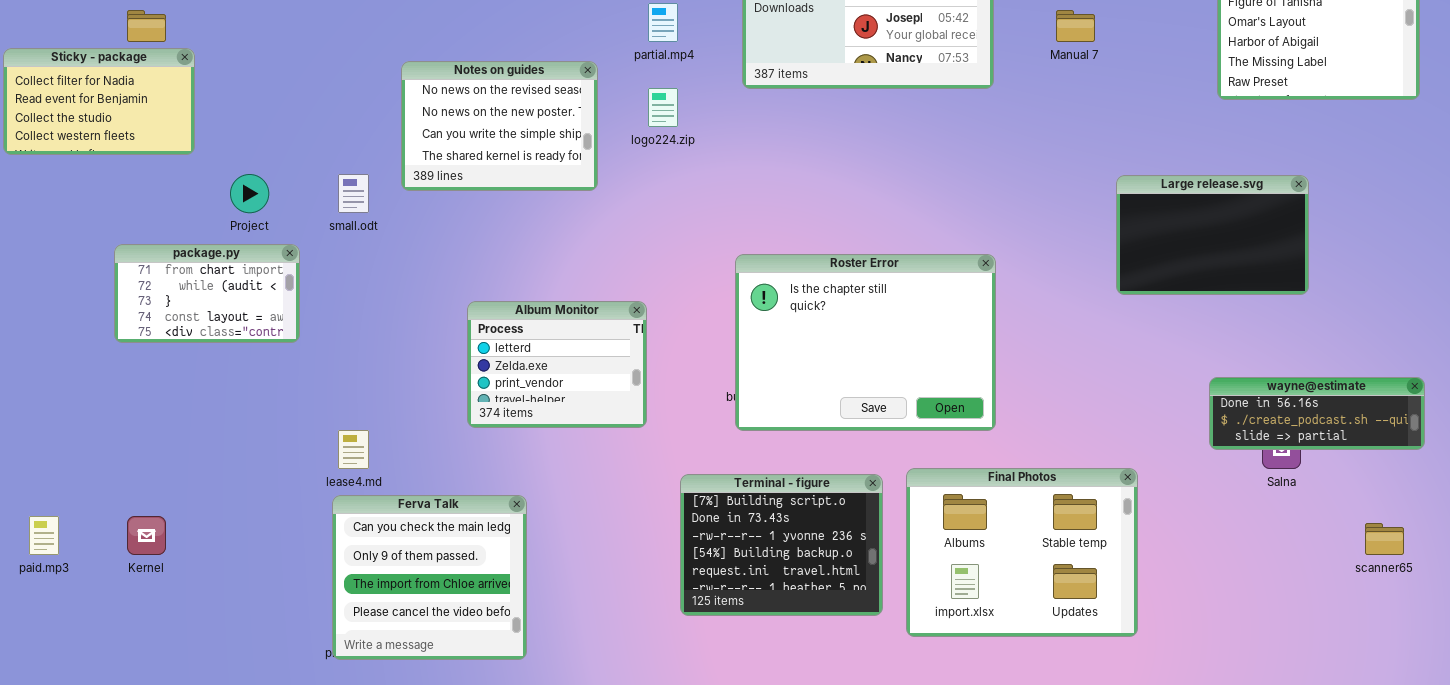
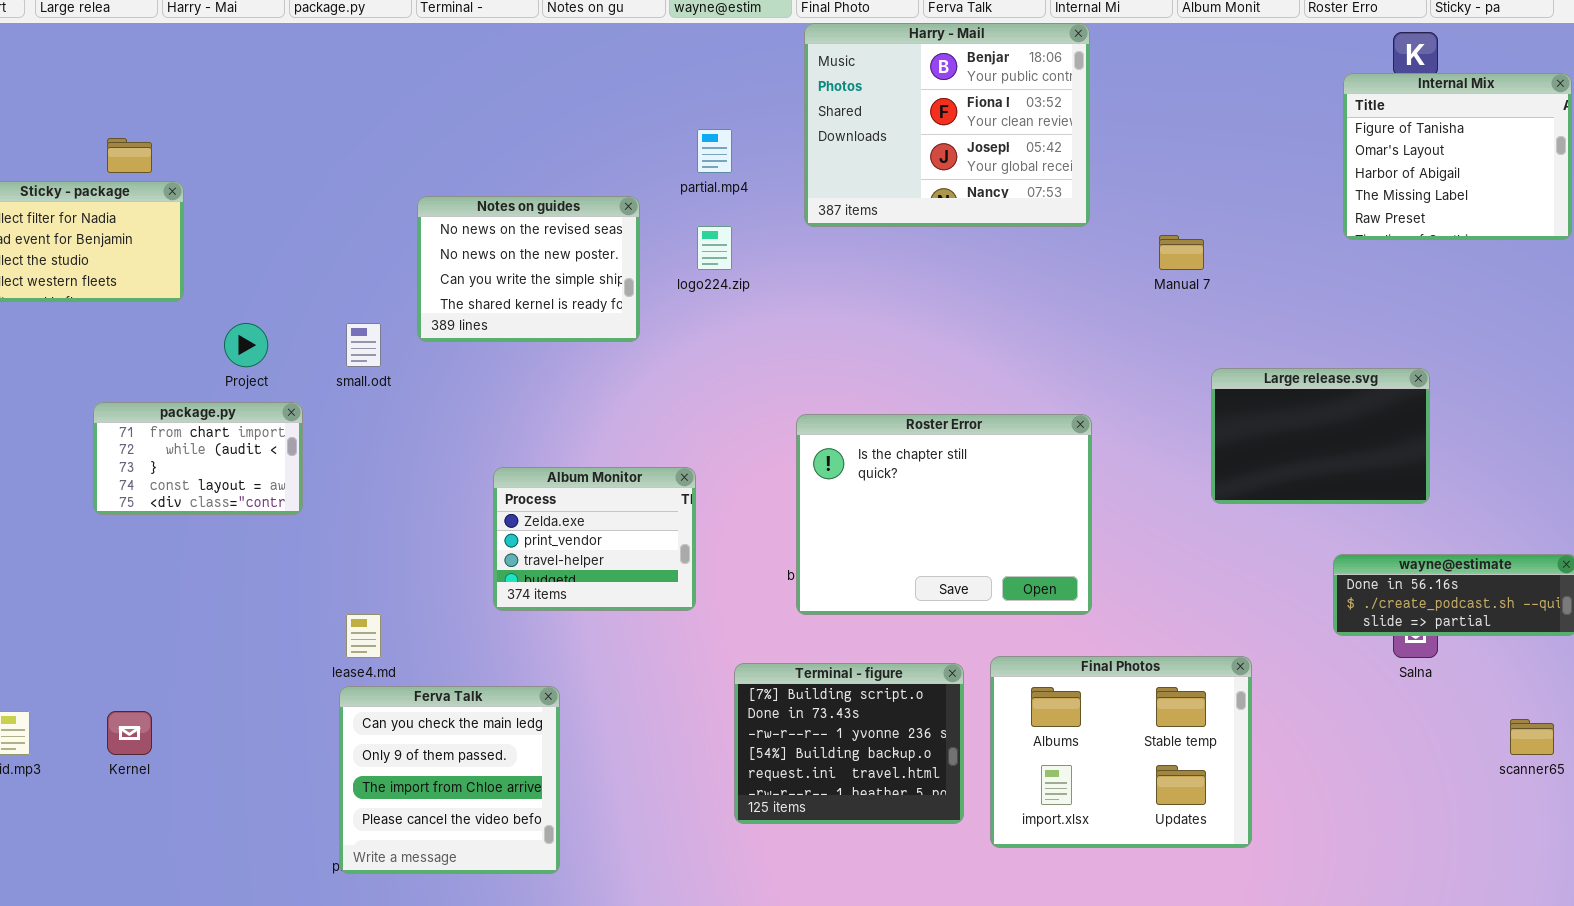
Manual 7: [1056,10,1095,42] -> [1159,235,1204,270], moved
Large release.svg: [1116,175,1309,295] -> [1211,368,1430,504], moved
Album Monitor: [467,301,647,428] -> [493,467,696,611], scrolled down 1 row

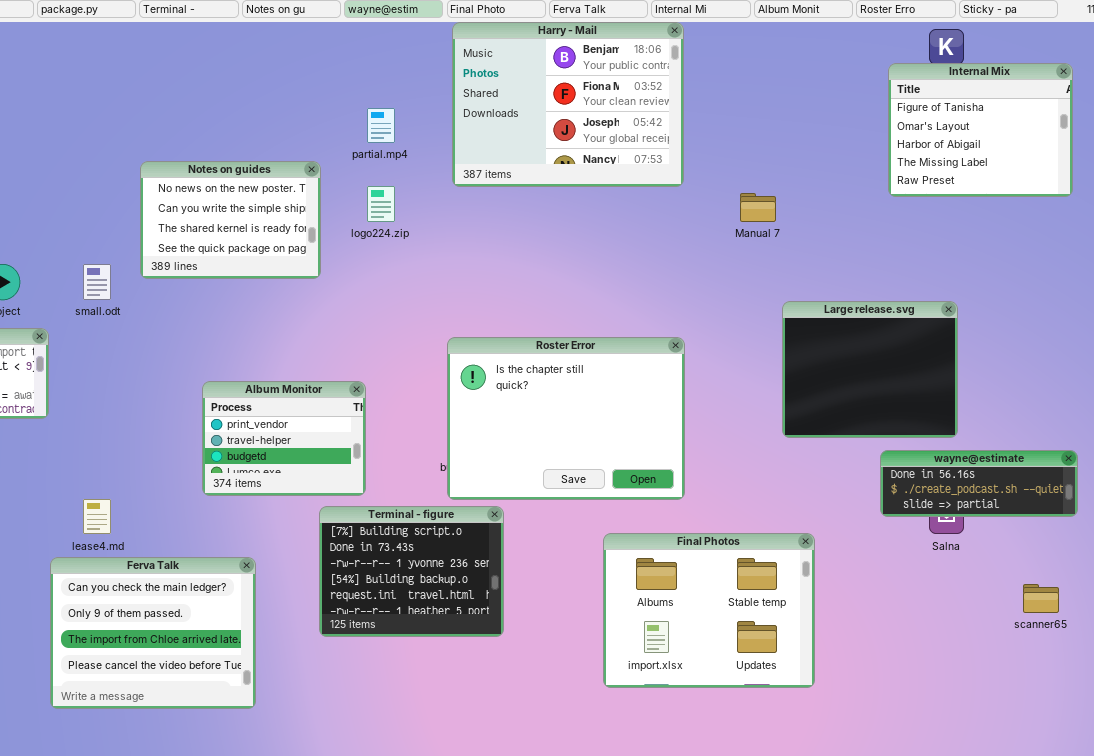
Notes on guides: [417,196,640,342] -> [140,161,321,279], scrolled down 1 row
Large release.svg: [1211,368,1430,504] -> [782,301,958,438], resized
Album Monitor: [493,467,696,611] -> [202,381,366,496], scrolled down 1 row
Terminal - figure: [734,663,964,824] -> [319,506,504,637], moved
Ferva Talk: [339,686,560,874] -> [50,557,256,709], resized

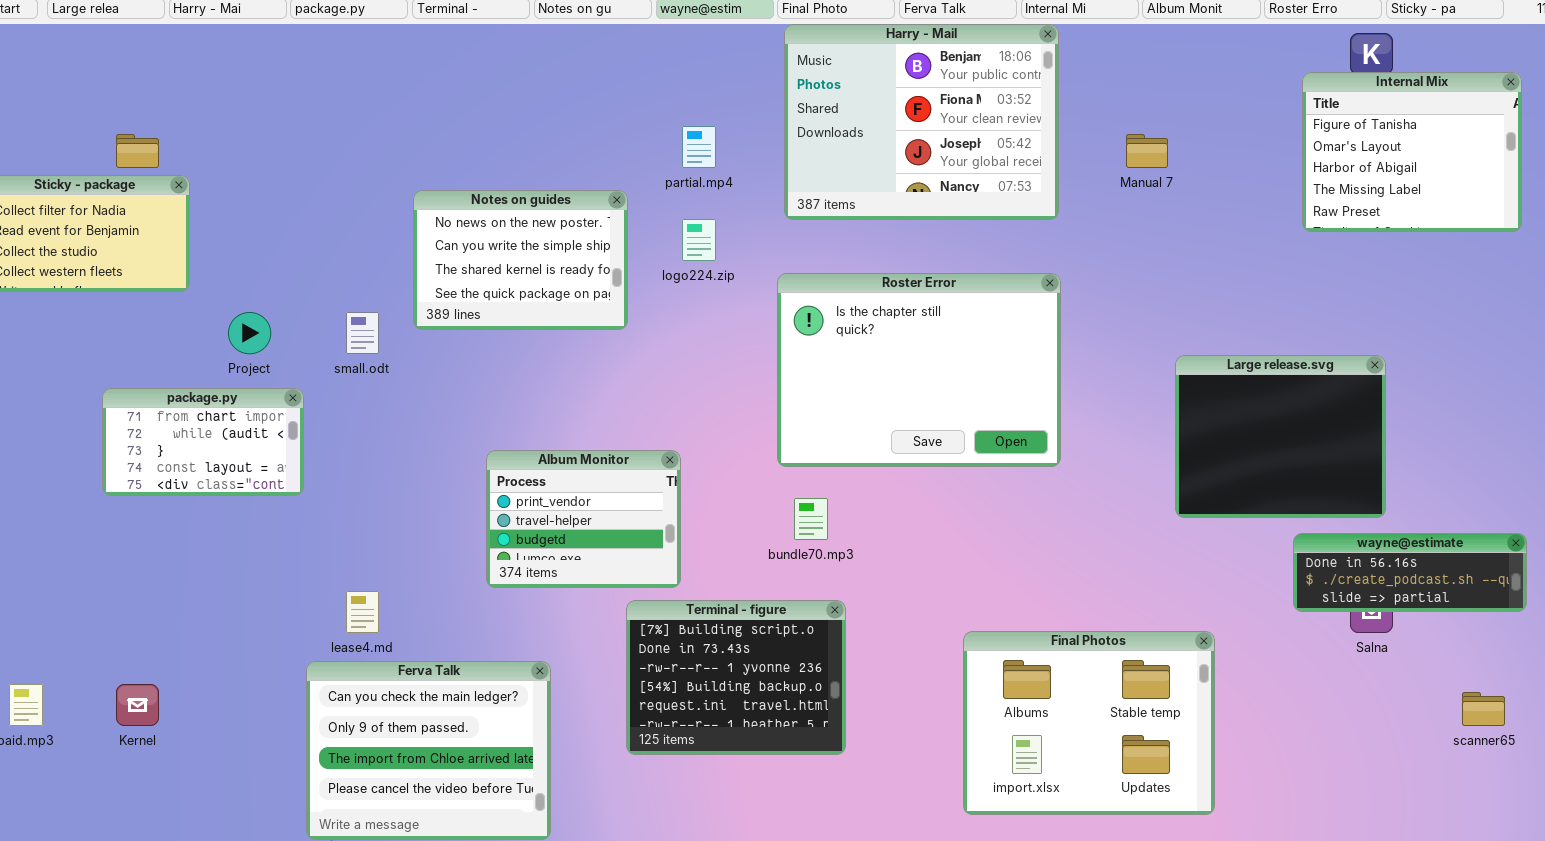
Manual 7: [740,193,776,222] -> [1126,134,1168,168], moved
Roster Error: [447,337,685,500] -> [777,273,1061,467], moved

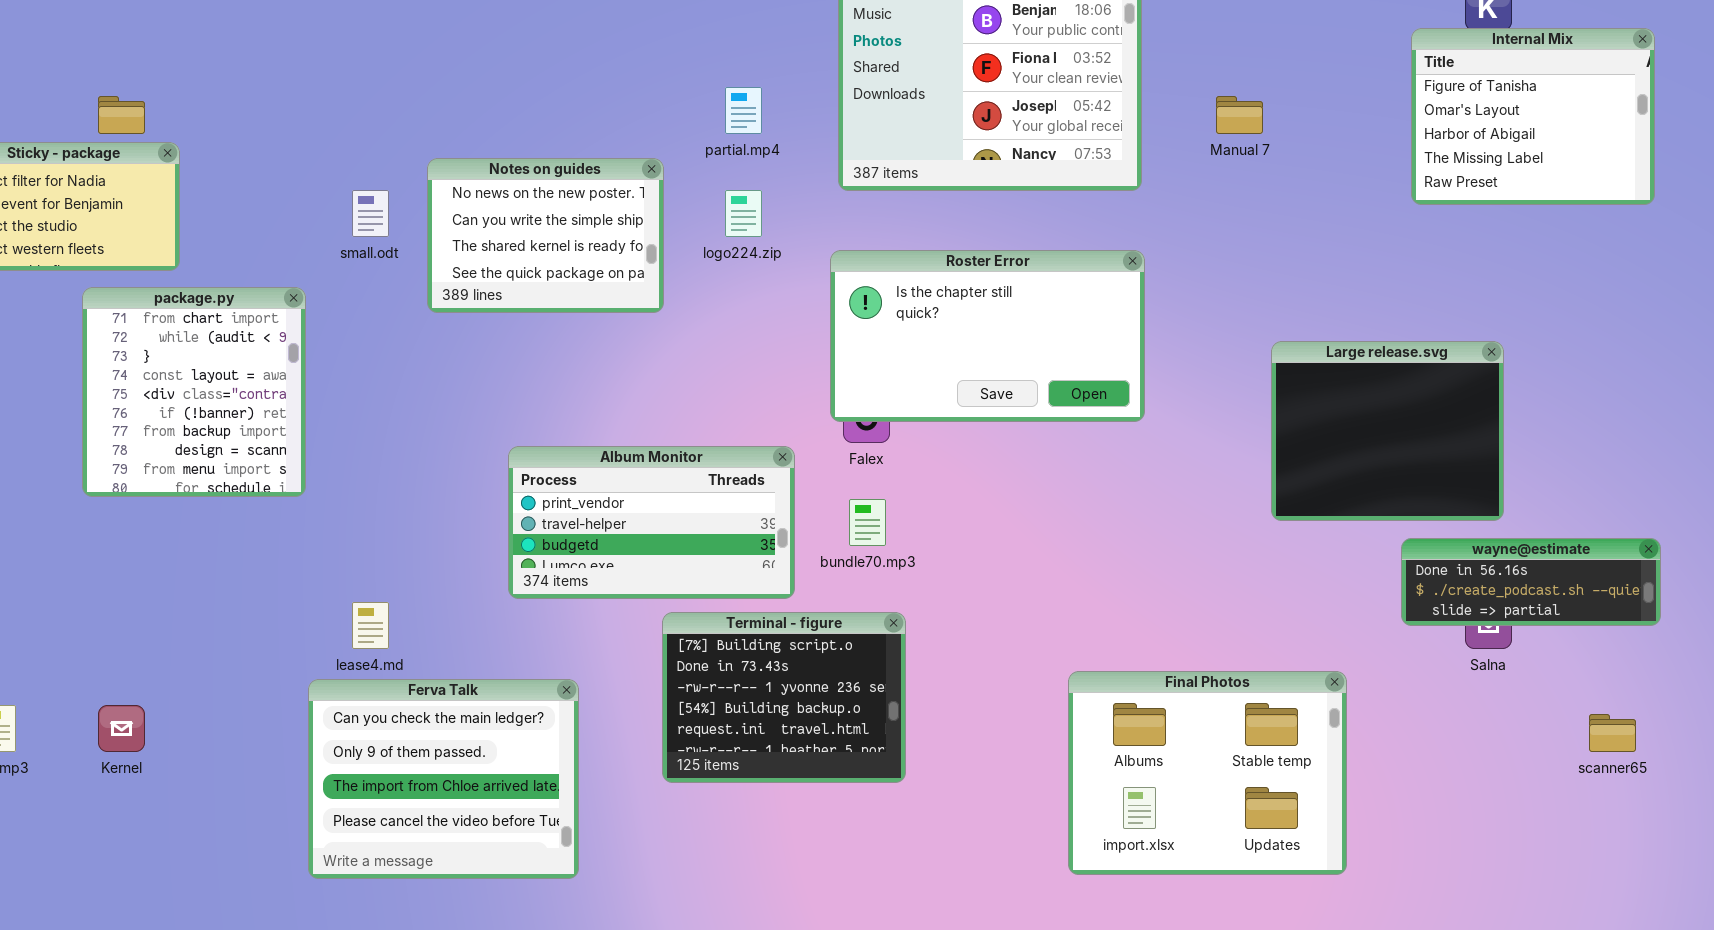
Roster Error: [777,273,1061,467] -> [830,250,1145,422], resized
small.odt: [346,312,379,354] -> [352,190,389,237], moved
package.py: [102,388,304,496] -> [82,287,306,497], resized
Album Monitor: [486,450,681,588] -> [508,446,795,599], resized
Final Photos: [963,631,1215,815] -> [1068,671,1347,875], moved

